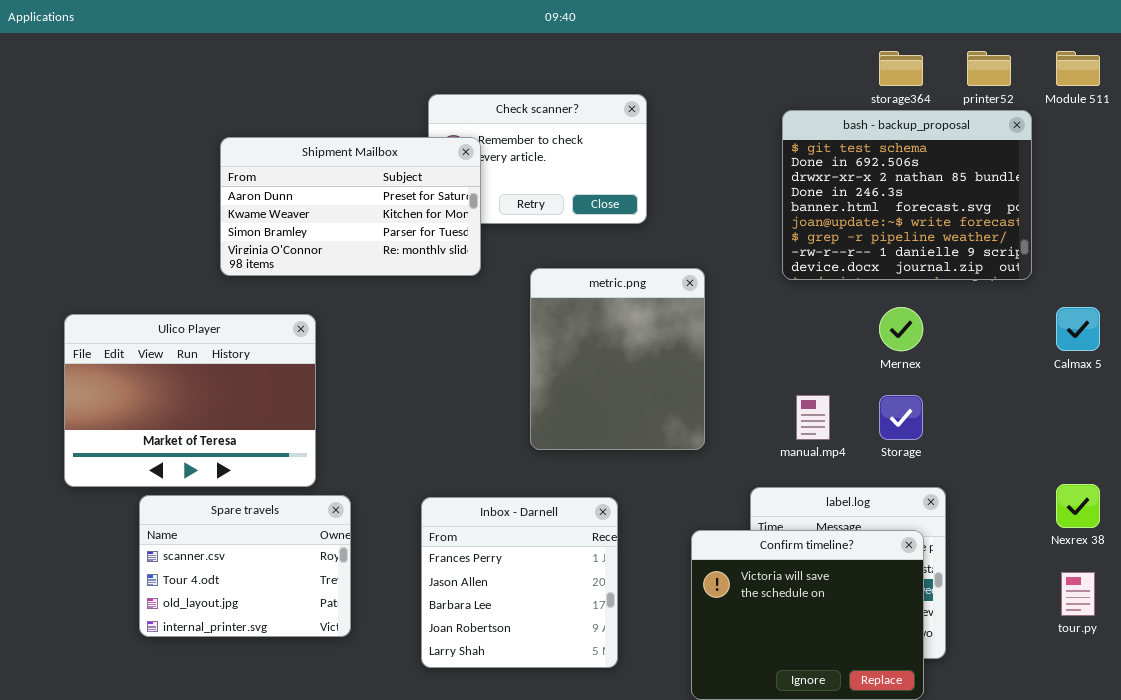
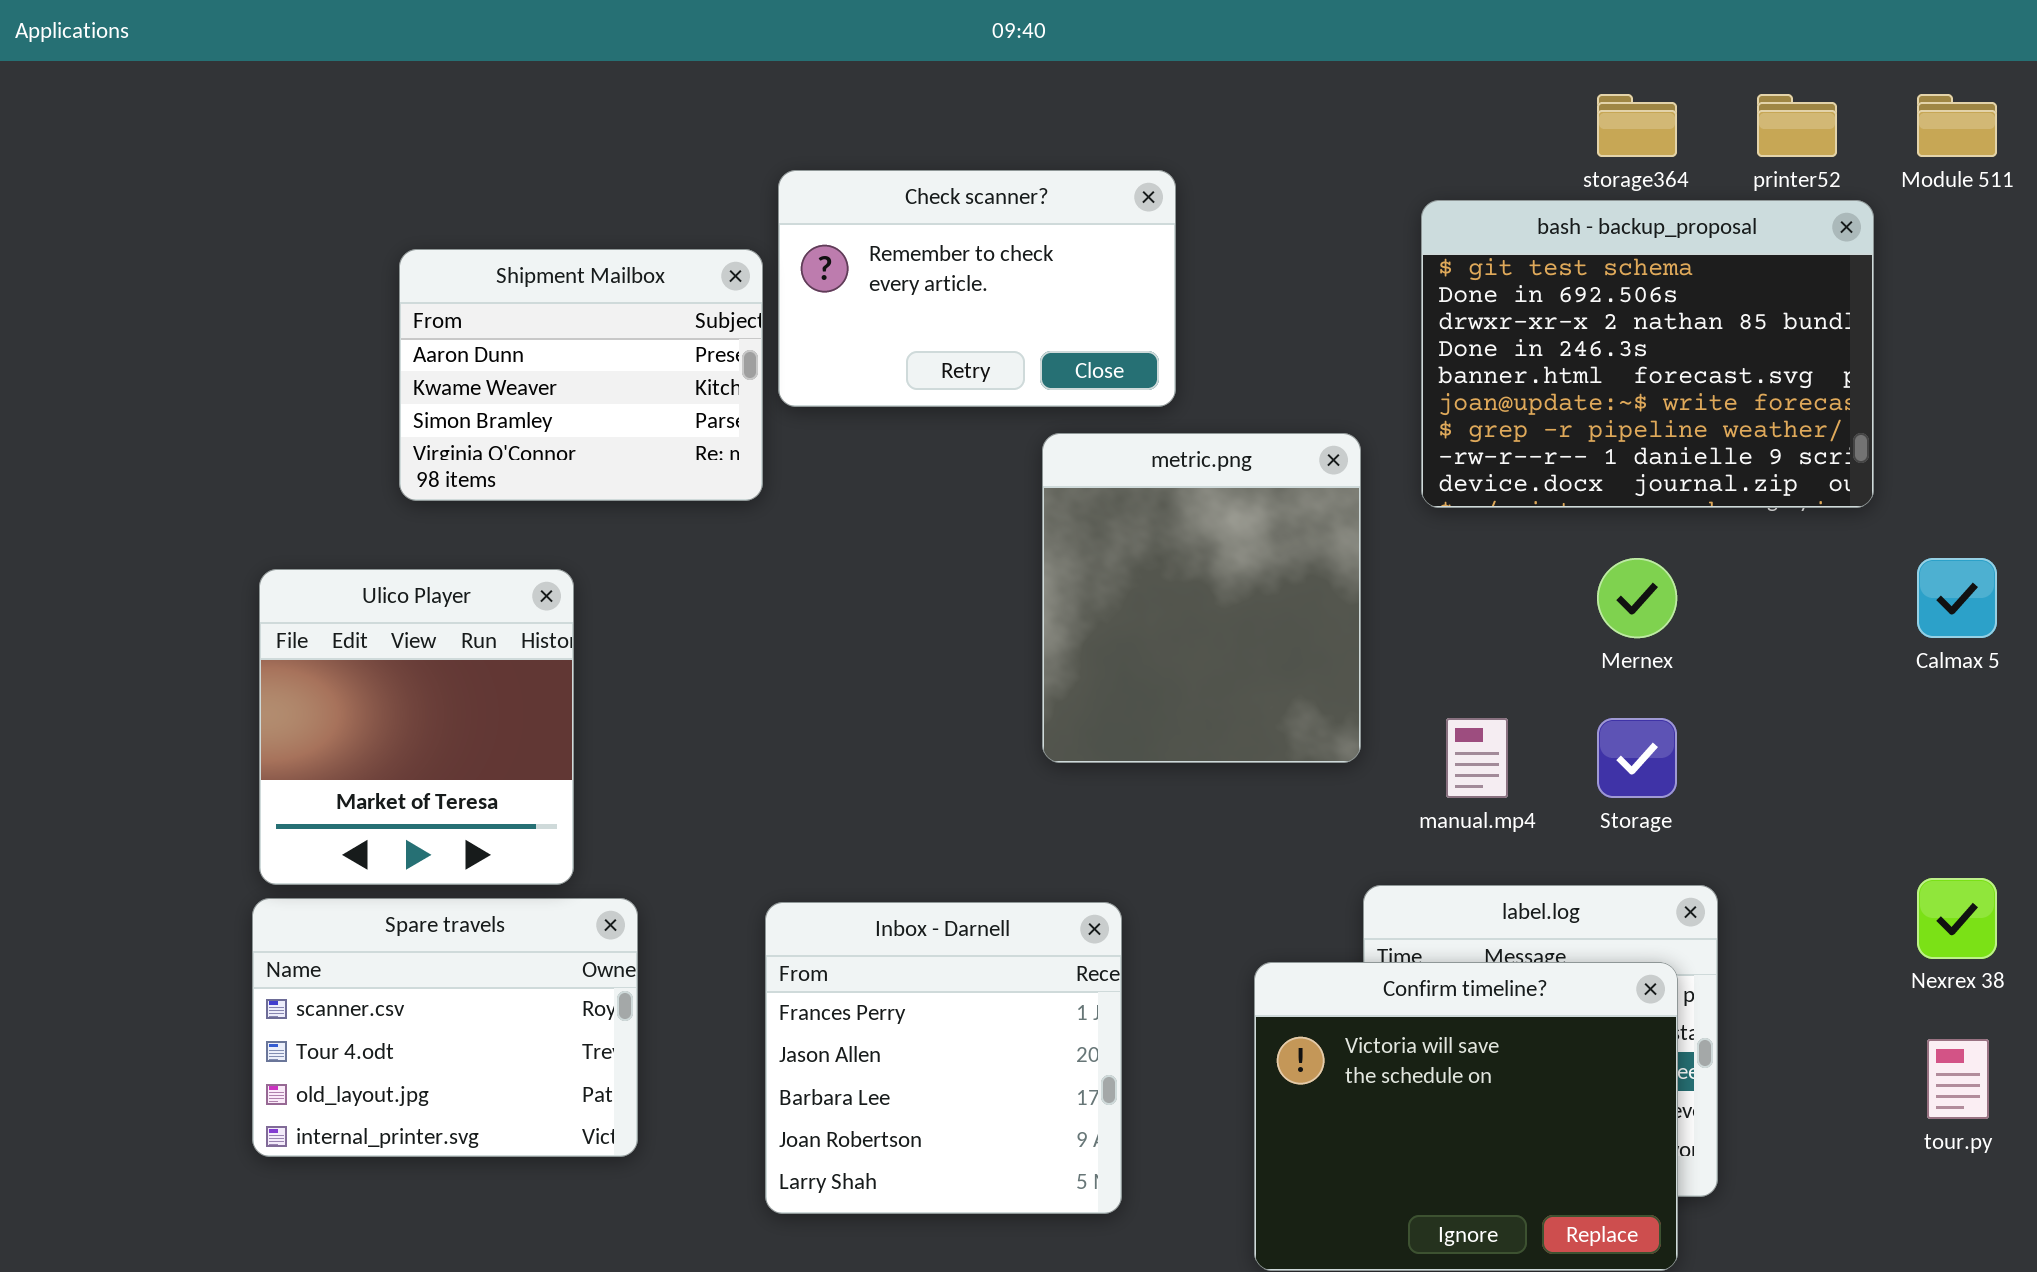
Shipment Mailbox: [220,137,481,276] -> [399,249,763,501], resized
metric.png: [530,268,705,450] -> [1042,433,1361,763], moved
Ulico Player: [64,314,316,487] -> [259,569,574,885], resized

